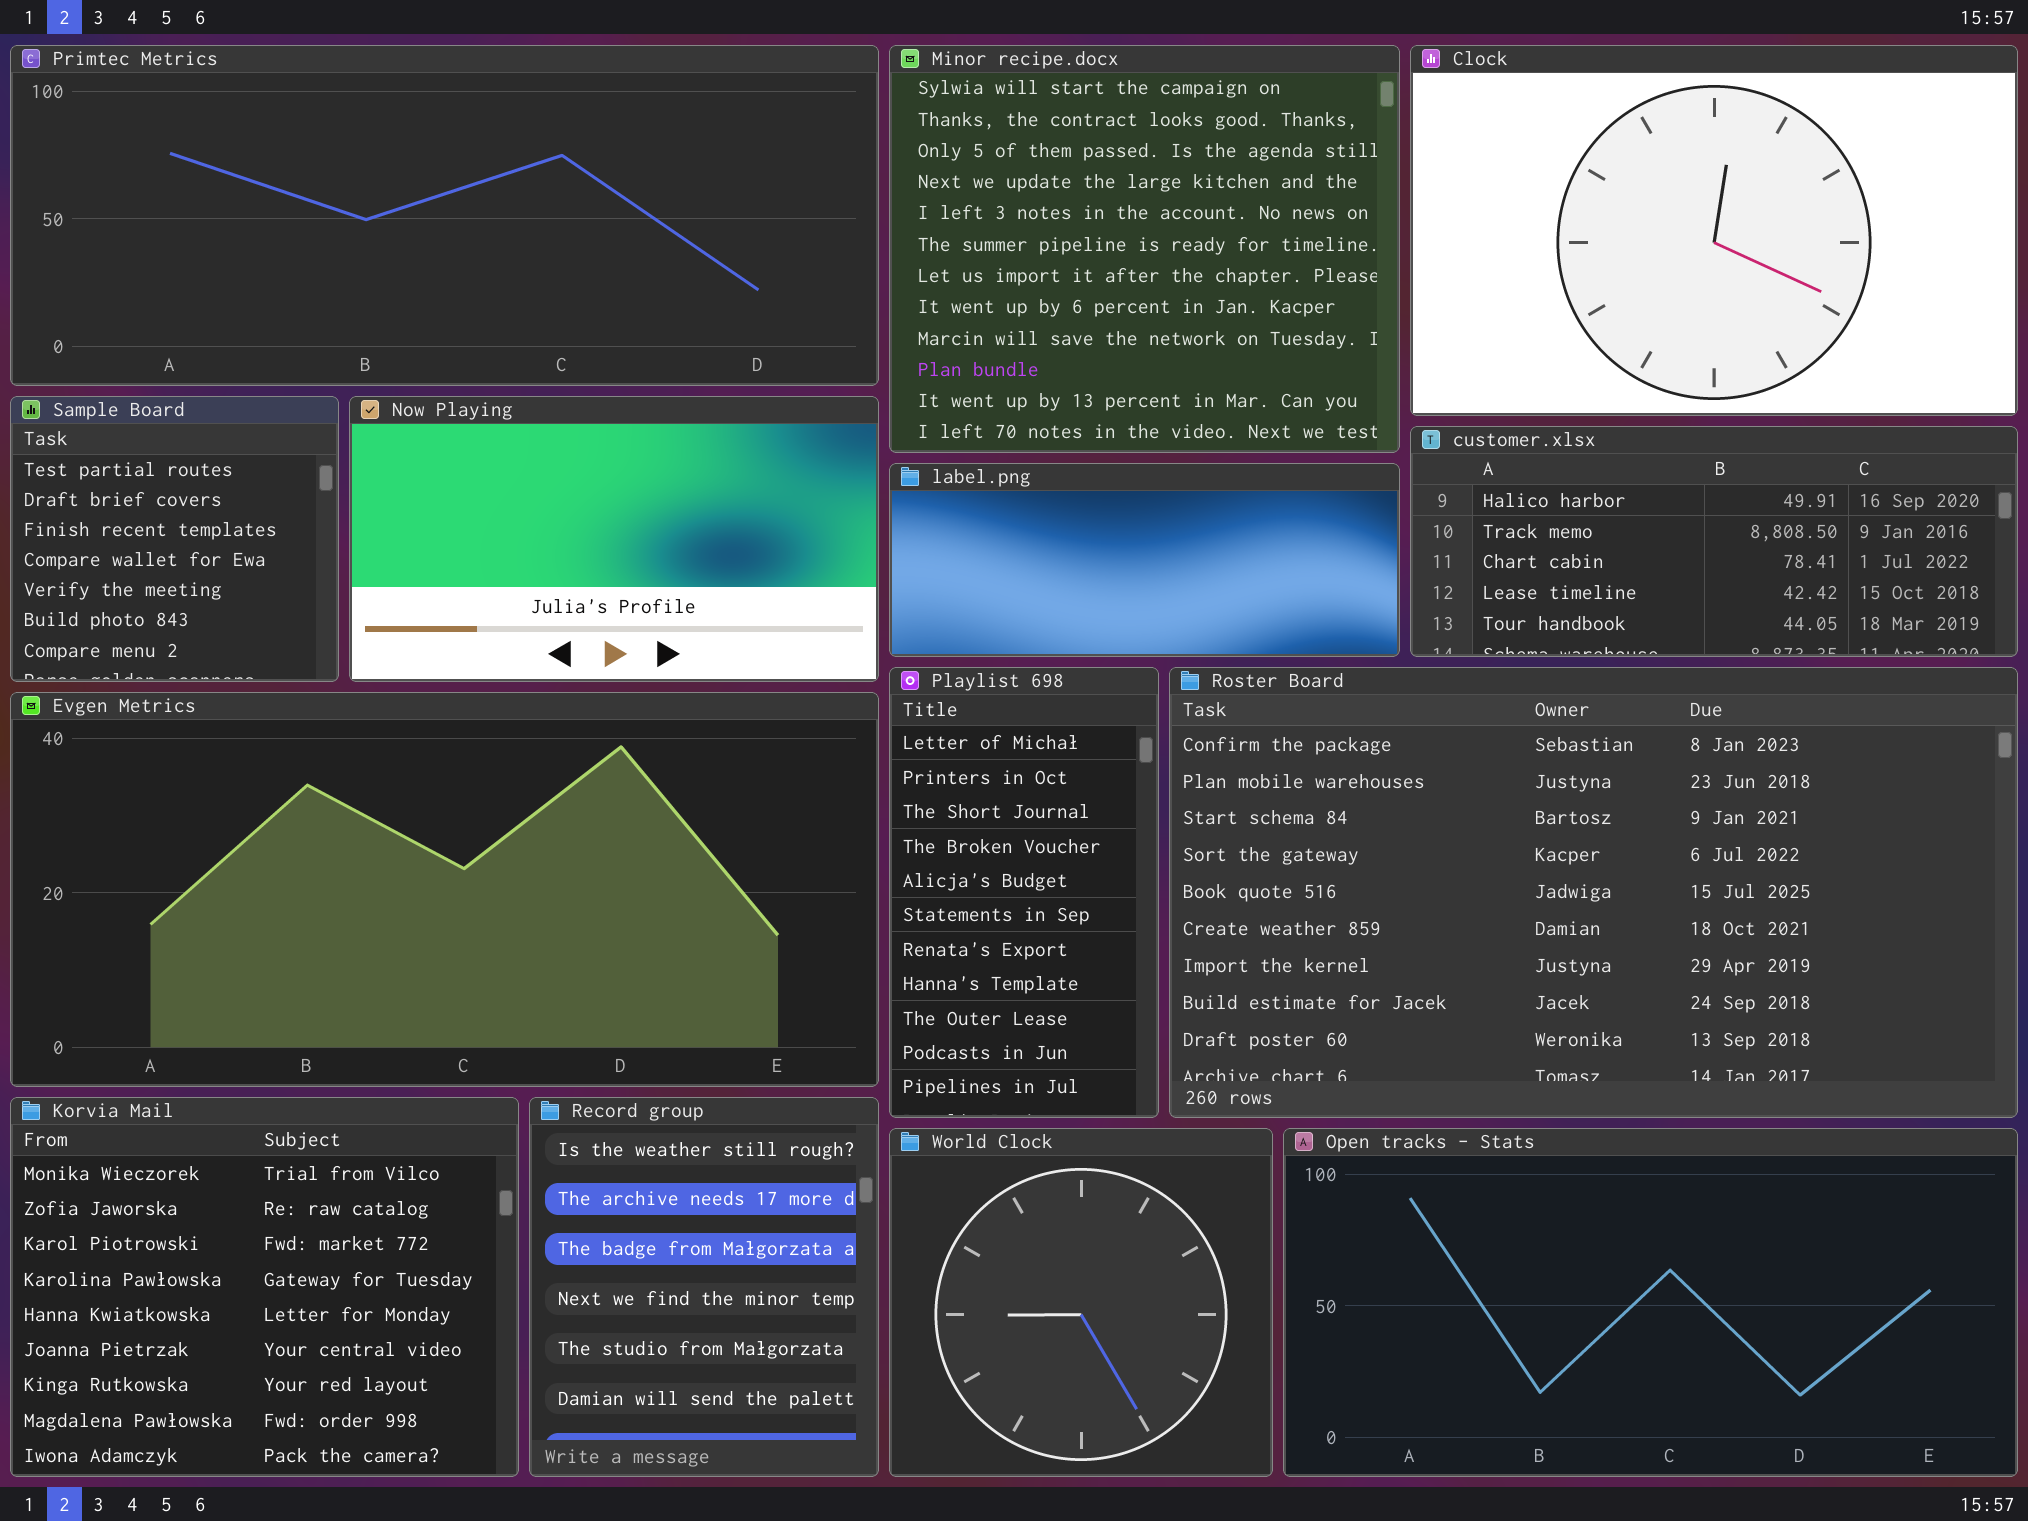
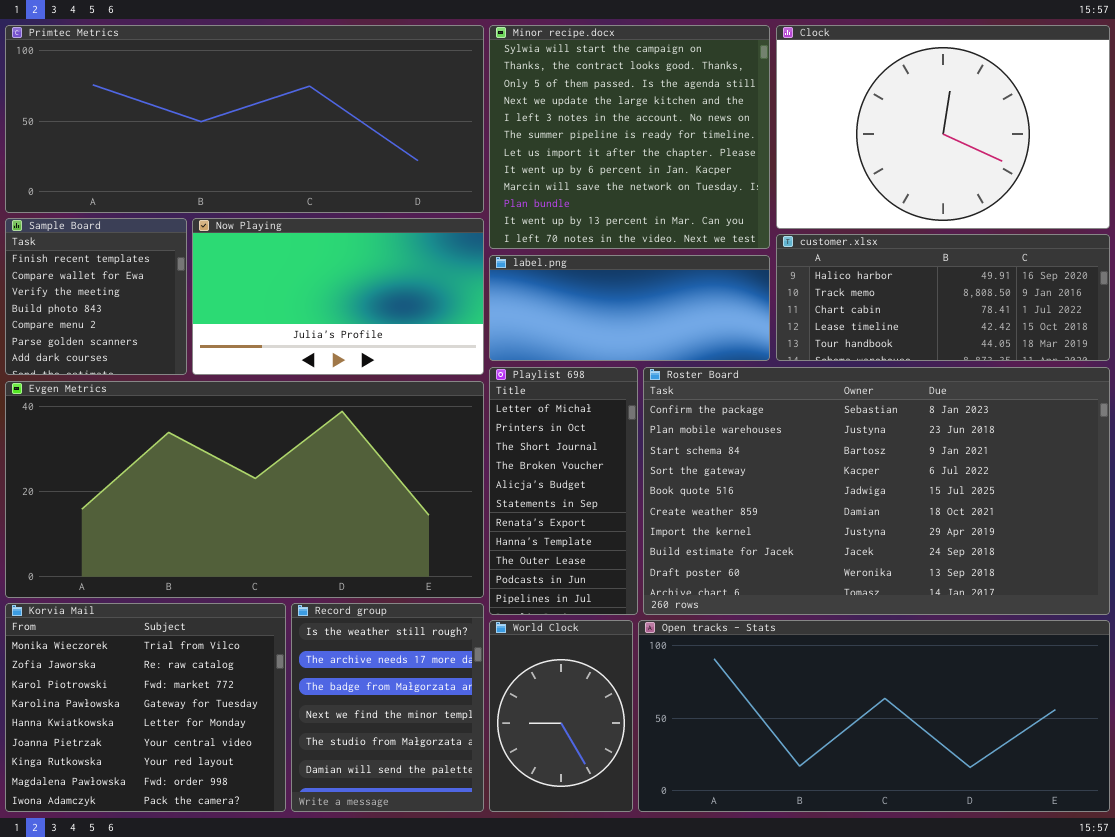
Sample Board: [10,396,339,682] -> [5,218,187,375], scrolled down 2 rows
World Clock: [889,1128,1273,1477] -> [489,620,633,812], resized
Open tracks - Stats: [1283,1128,2018,1477] -> [638,620,1110,812], resized

